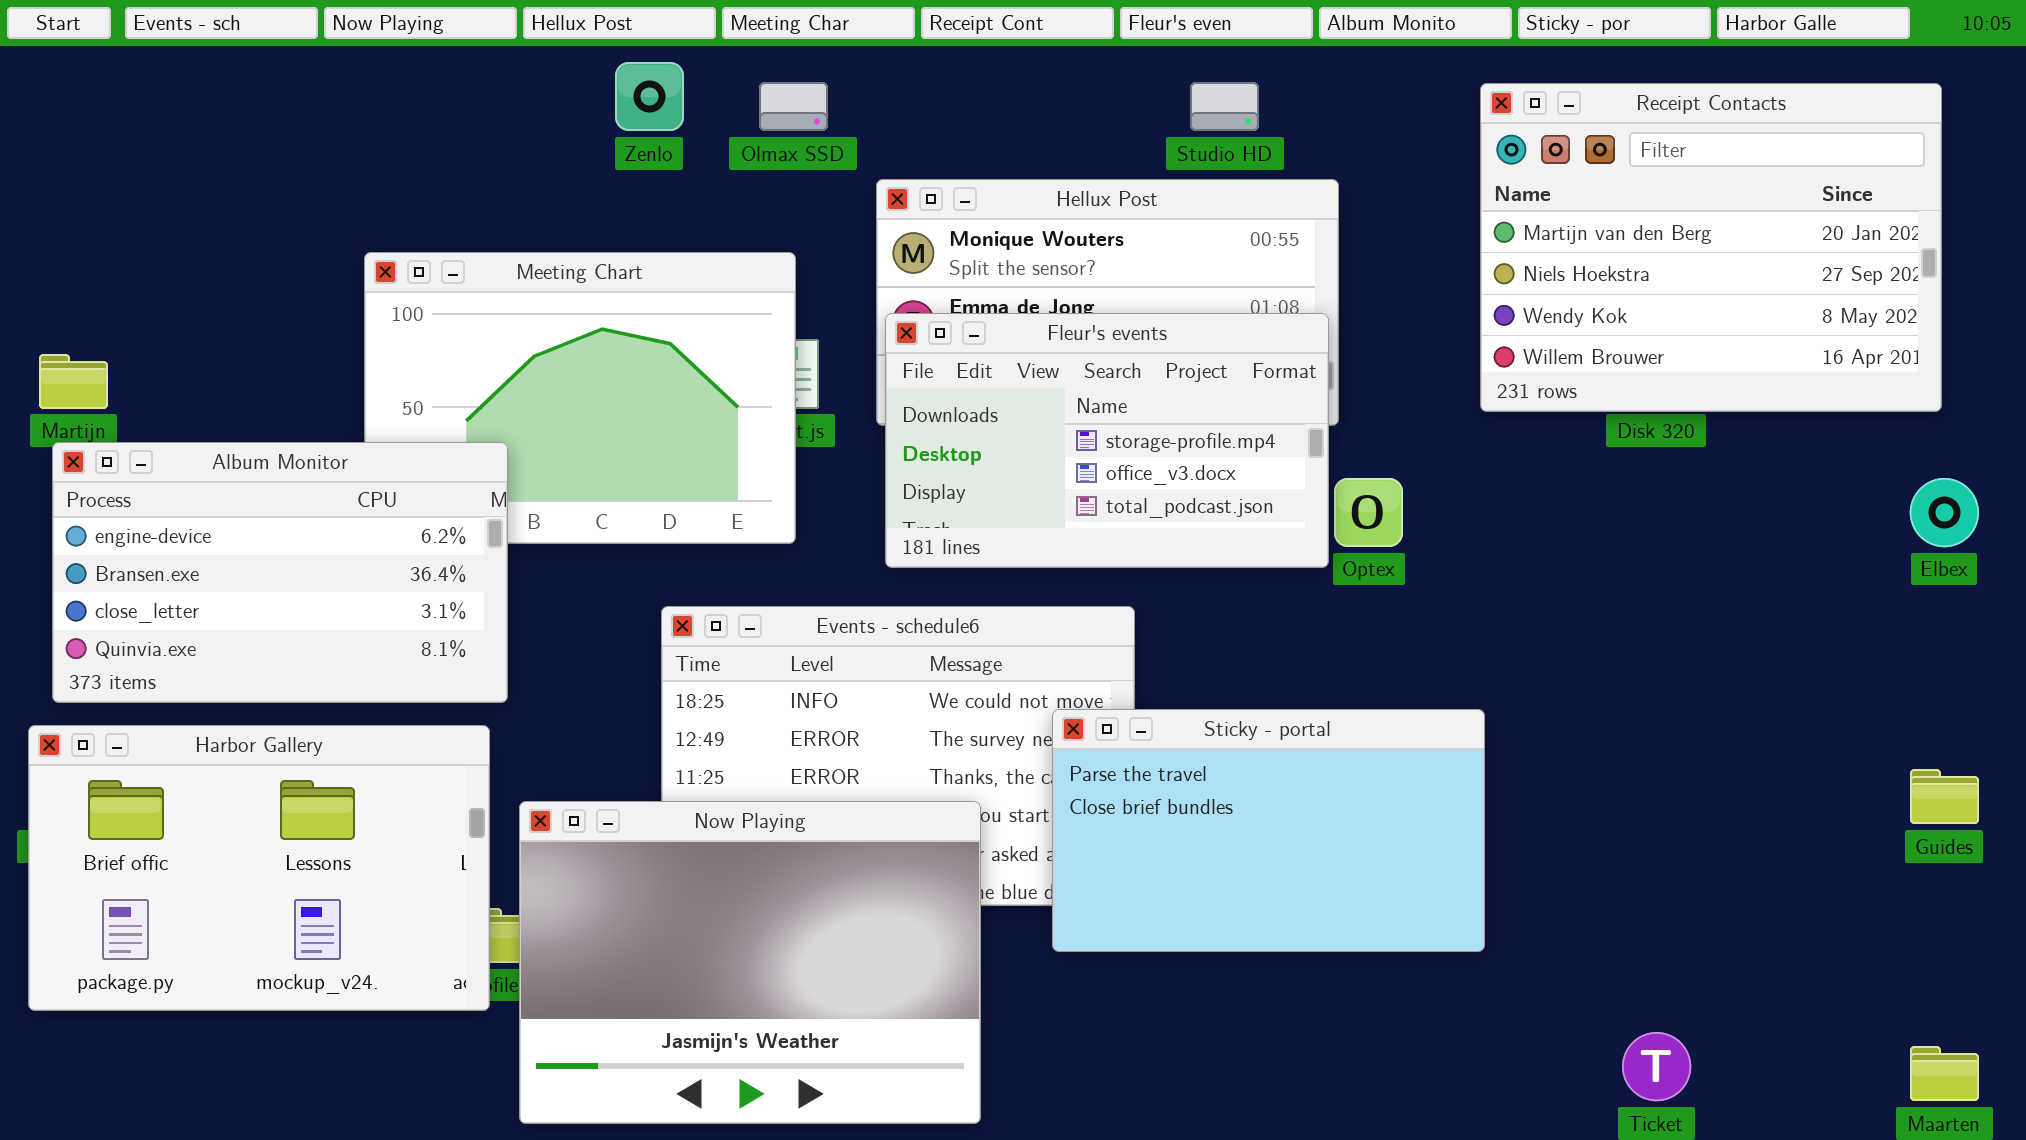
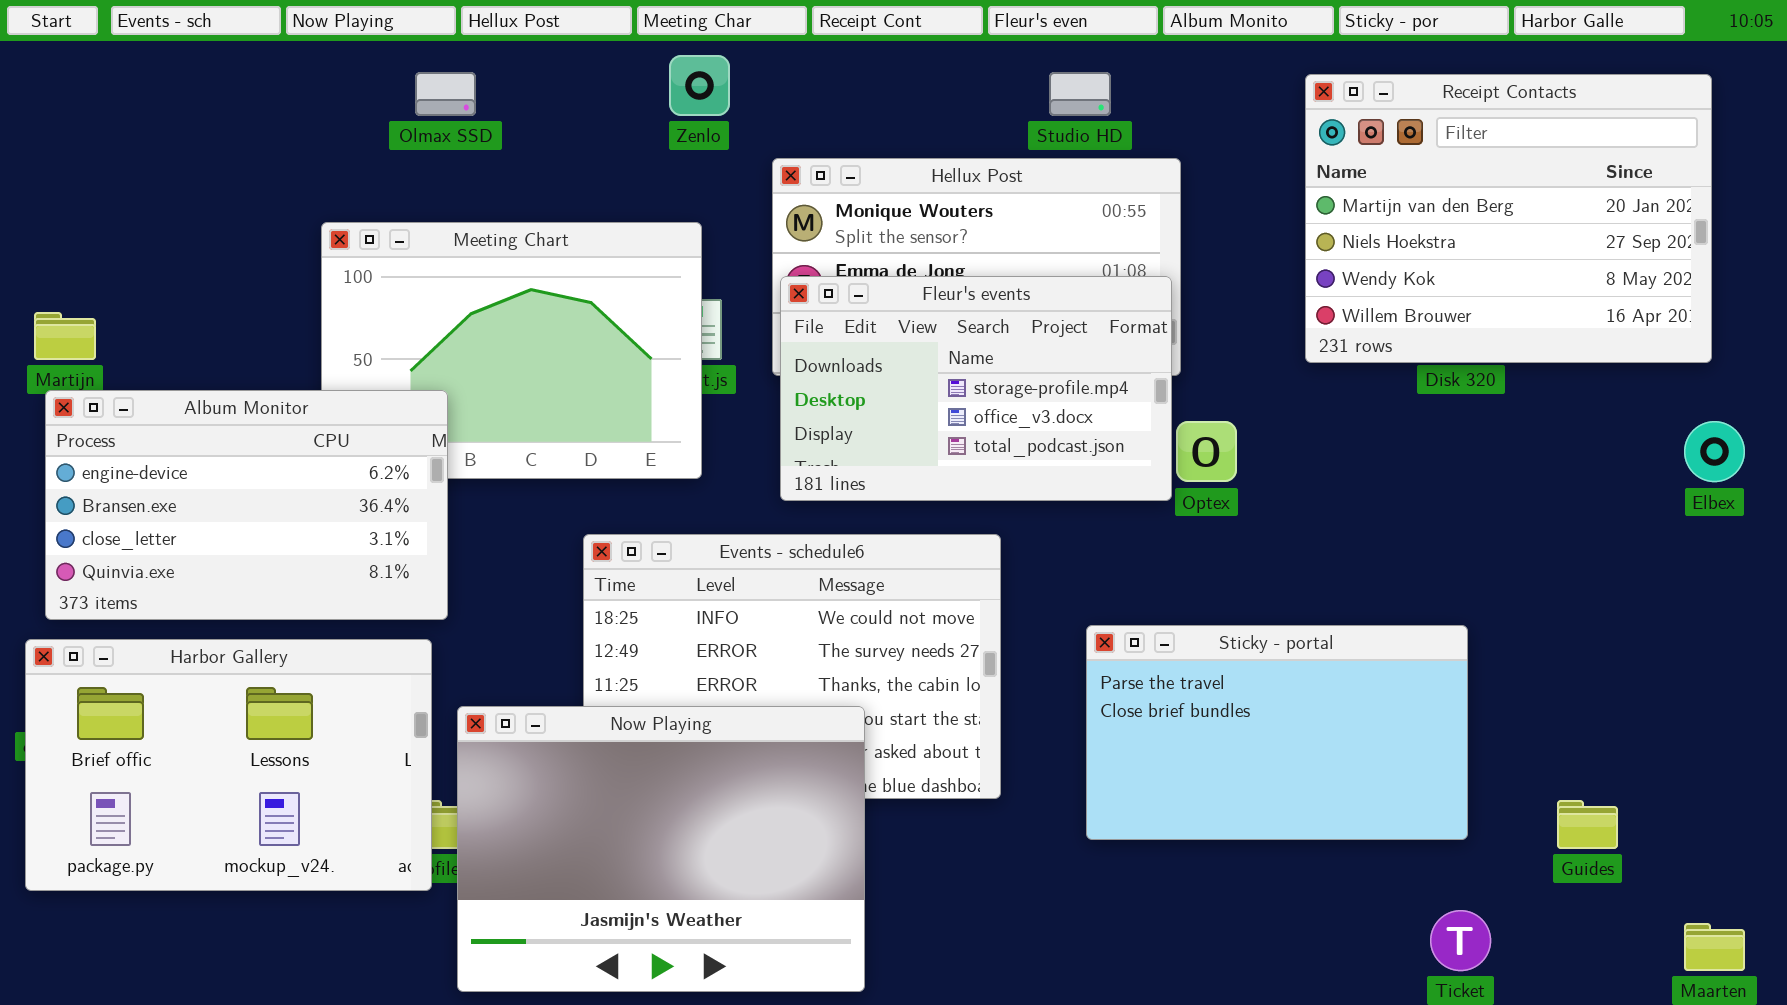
Zenlo: [615,62,684,131] -> [669,55,730,116], moved
Olmax SSD: [759,82,828,131] -> [415,72,476,116], moved
Sticky - portal: [1052,709,1485,952] -> [1086,625,1468,840], moved
Guides: [1910,769,1979,824] -> [1557,800,1618,849], moved

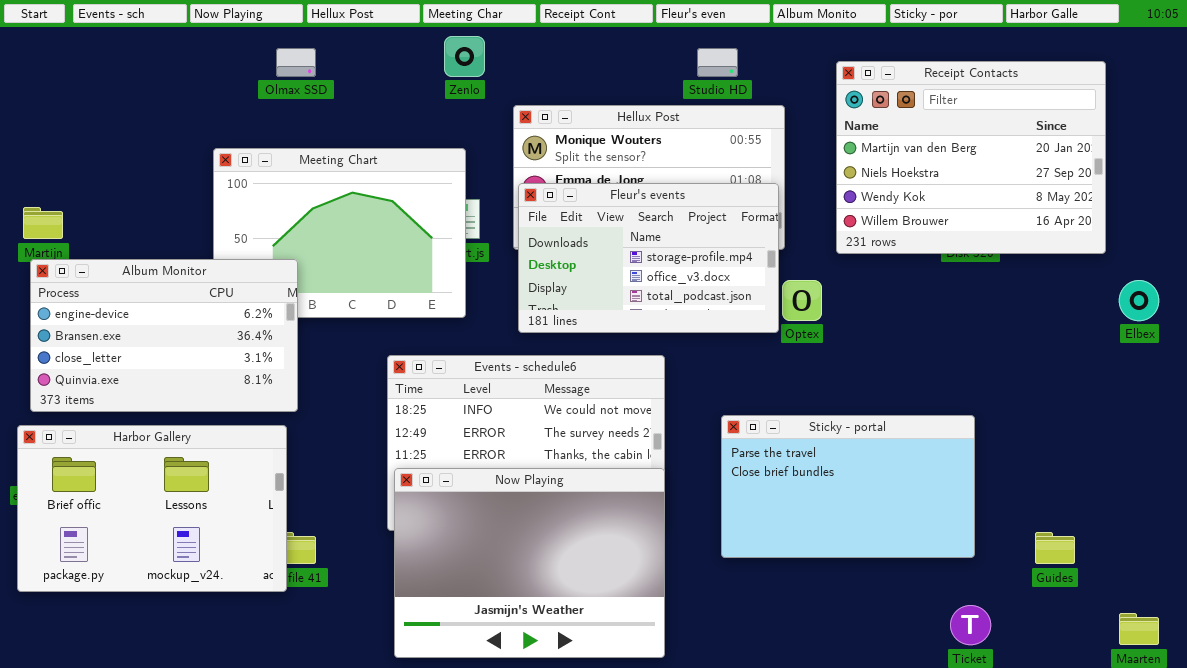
Receipt Contacts: [1305,74,1712,363] -> [836,61,1106,254], moved
Now Playing: [457,706,865,992] -> [394,468,665,658], moved

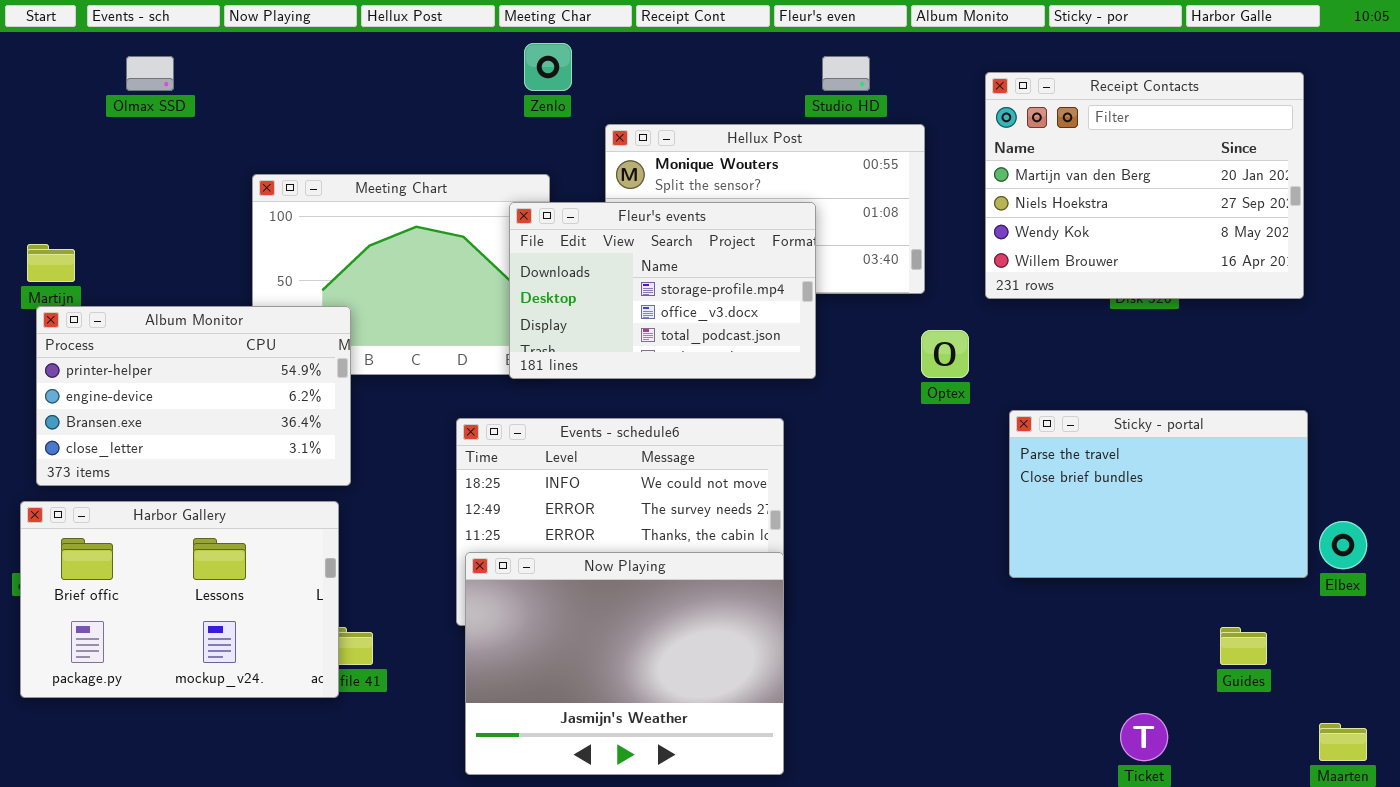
Olmax SSD: [276,48,316,77] -> [126,56,174,91], moved
Fleur's events: [518,183,779,333] -> [509,202,816,379], moved
Album Monitor: [30,259,298,412] -> [36,306,351,486], scrolled up 1 row
Elbex: [1119,280,1159,321] -> [1319,521,1367,569], moved
Sticky - portal: [721,415,975,558] -> [1009,410,1308,578], moved

